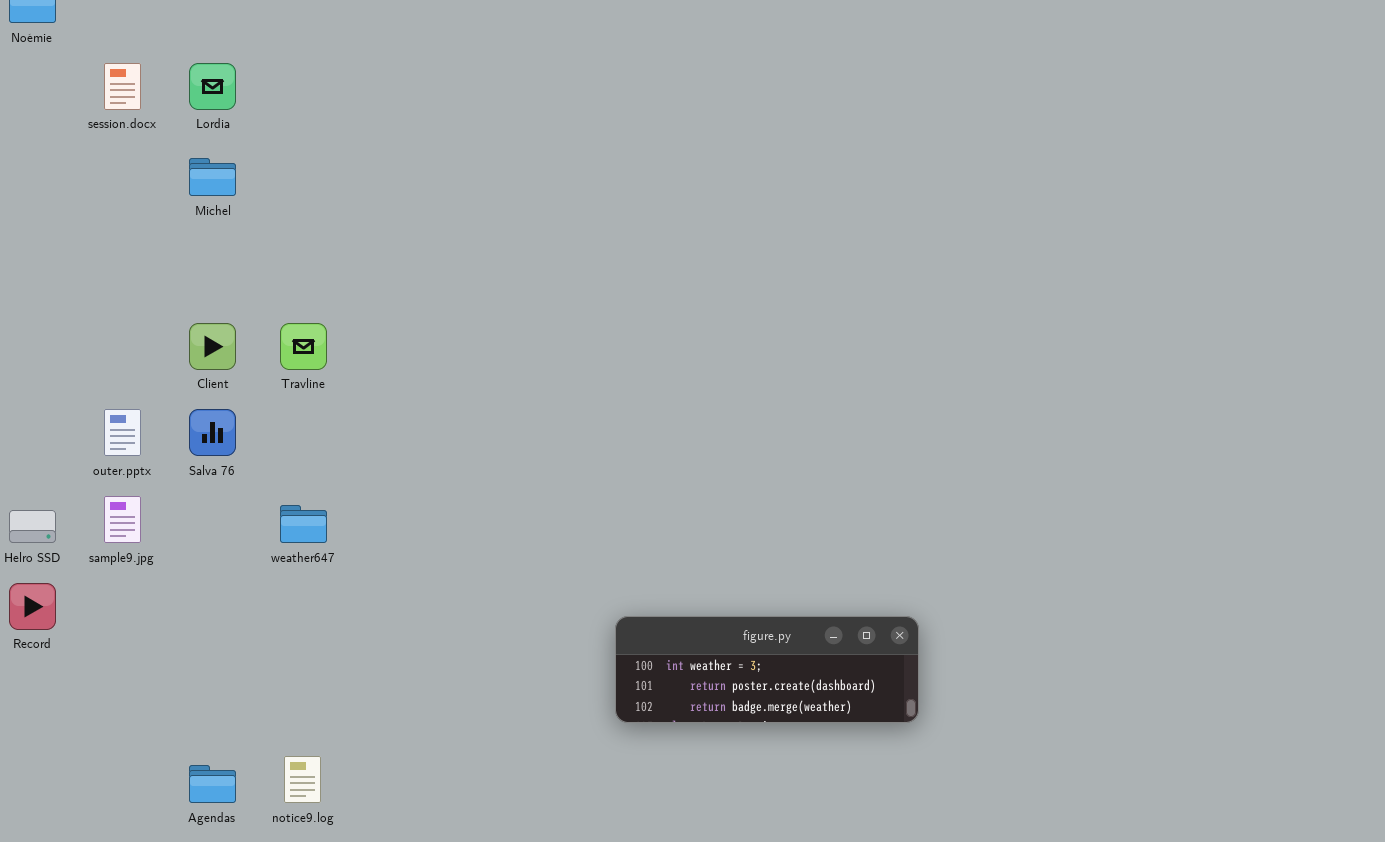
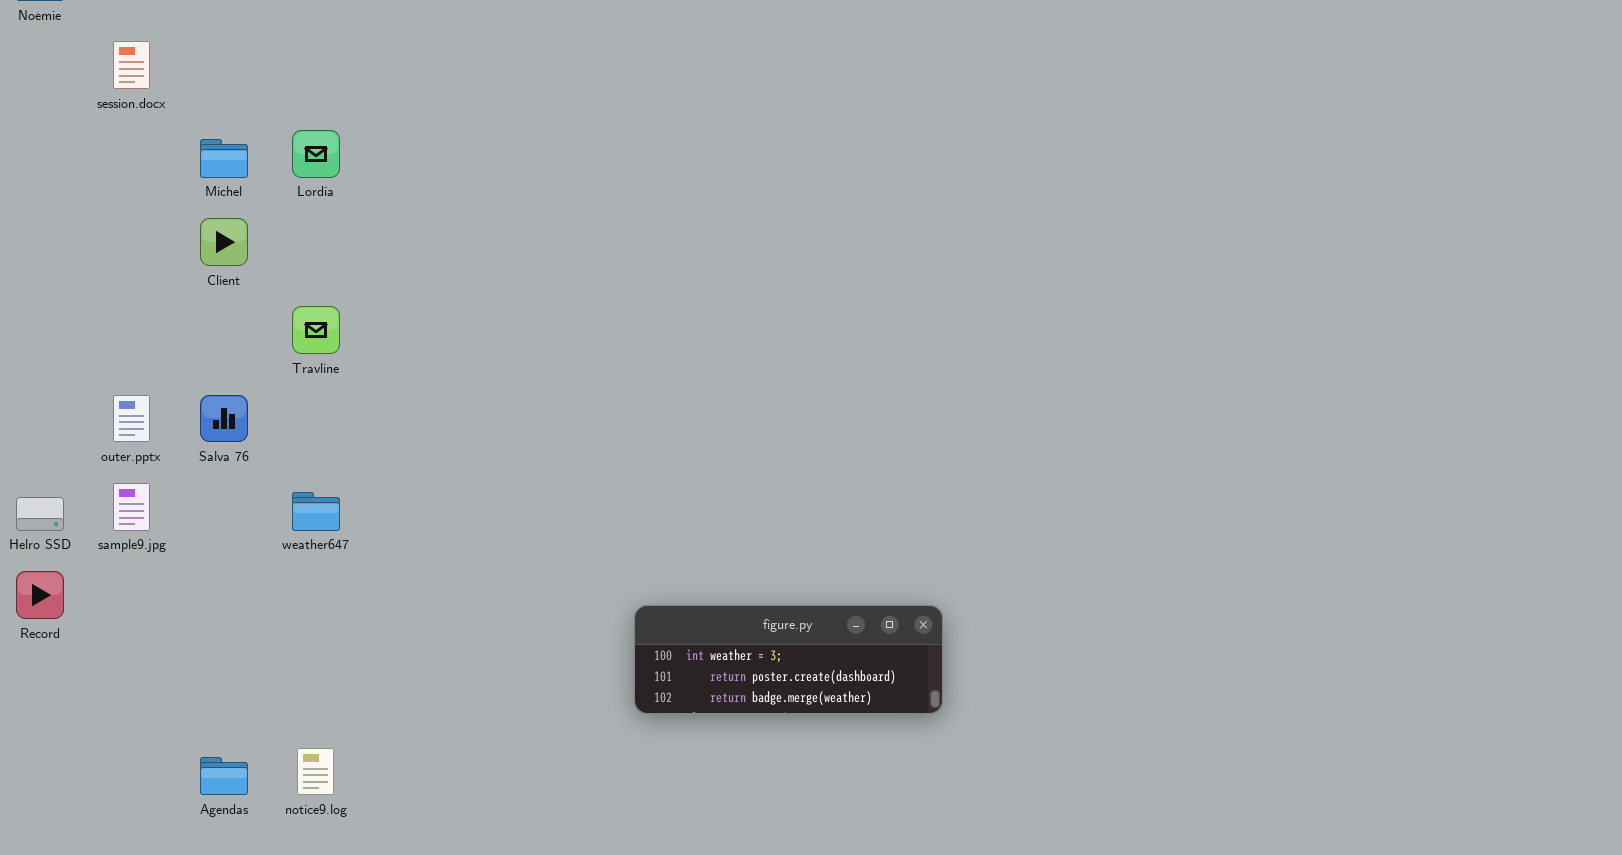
Lordia: [189,63,236,110] -> [292,130,340,178], moved
Client: [189,323,236,370] -> [200,218,248,266], moved

